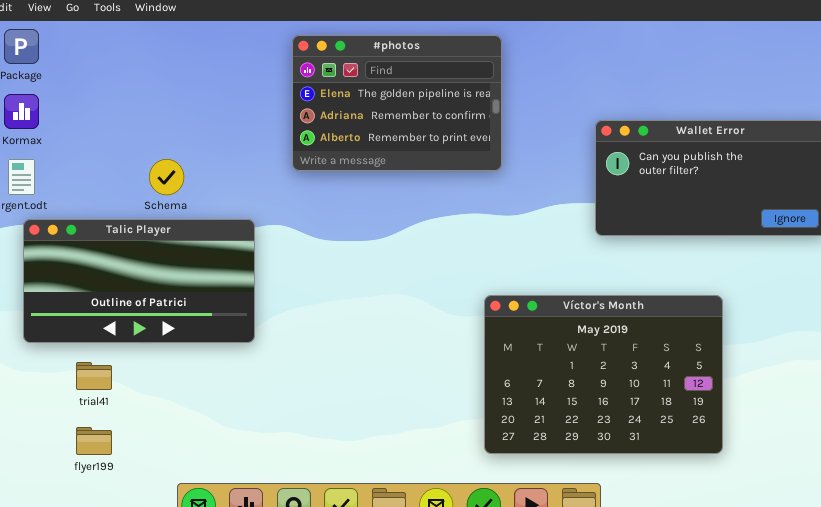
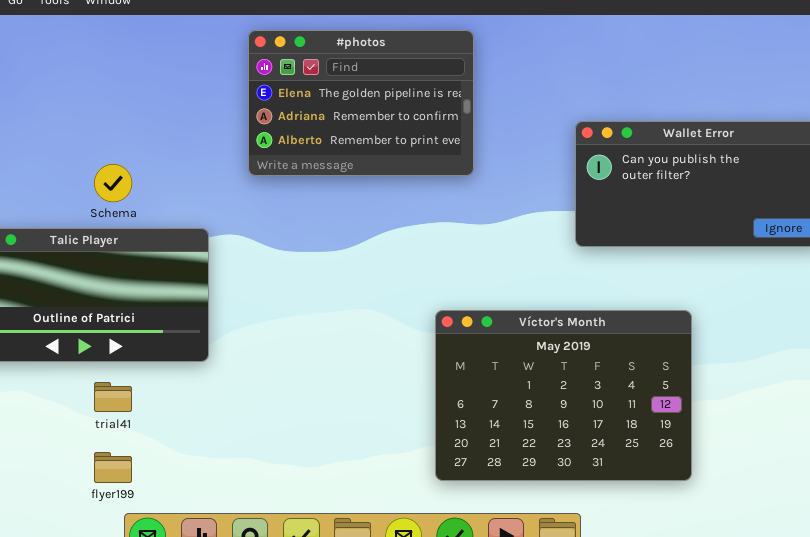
Víctor's Month: [484,295,723,454] -> [435,310,692,481], moved
trial41: [76,362,112,390] -> [94,382,132,412], moved
flyer199: [76,427,112,455] -> [94,452,132,483], moved

